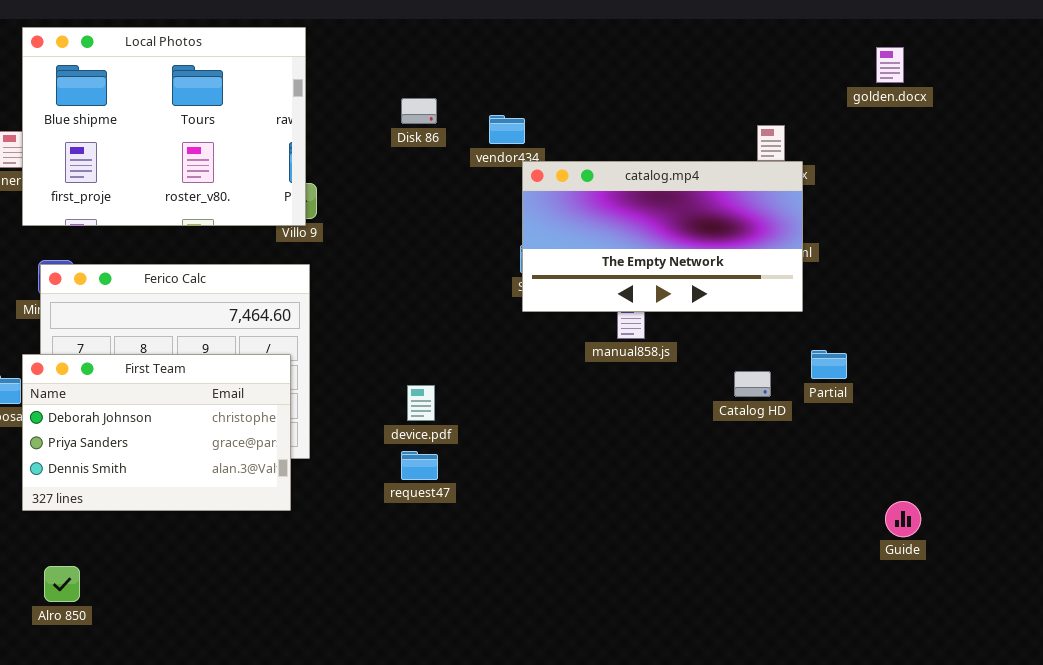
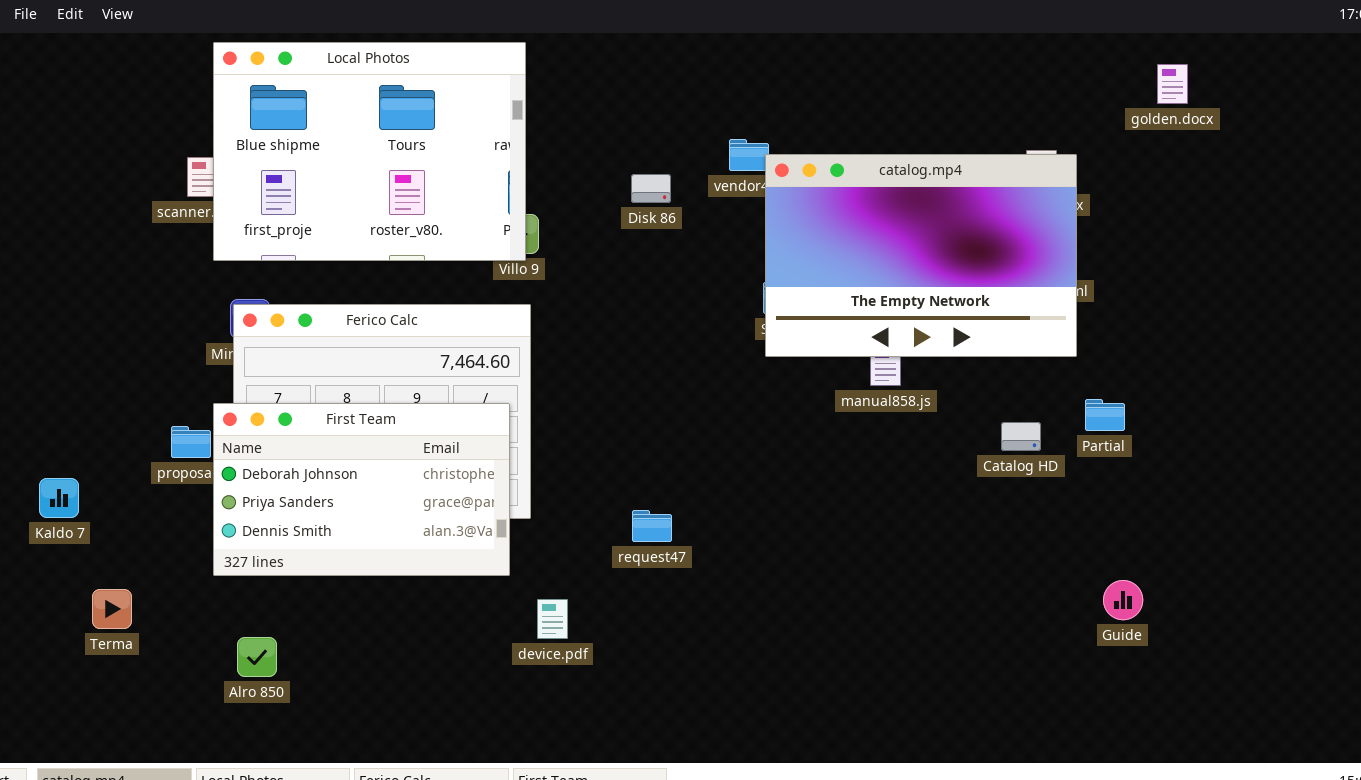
Disk 86: [401,98,437,124] -> [631,174,671,203], moved
catalog.mp4: [522,161,803,312] -> [765,154,1077,357], resized
device.pdf: [407,385,435,421] -> [537,599,568,639], moved
Guide: [885,501,921,537] -> [1103,580,1143,620], moved

